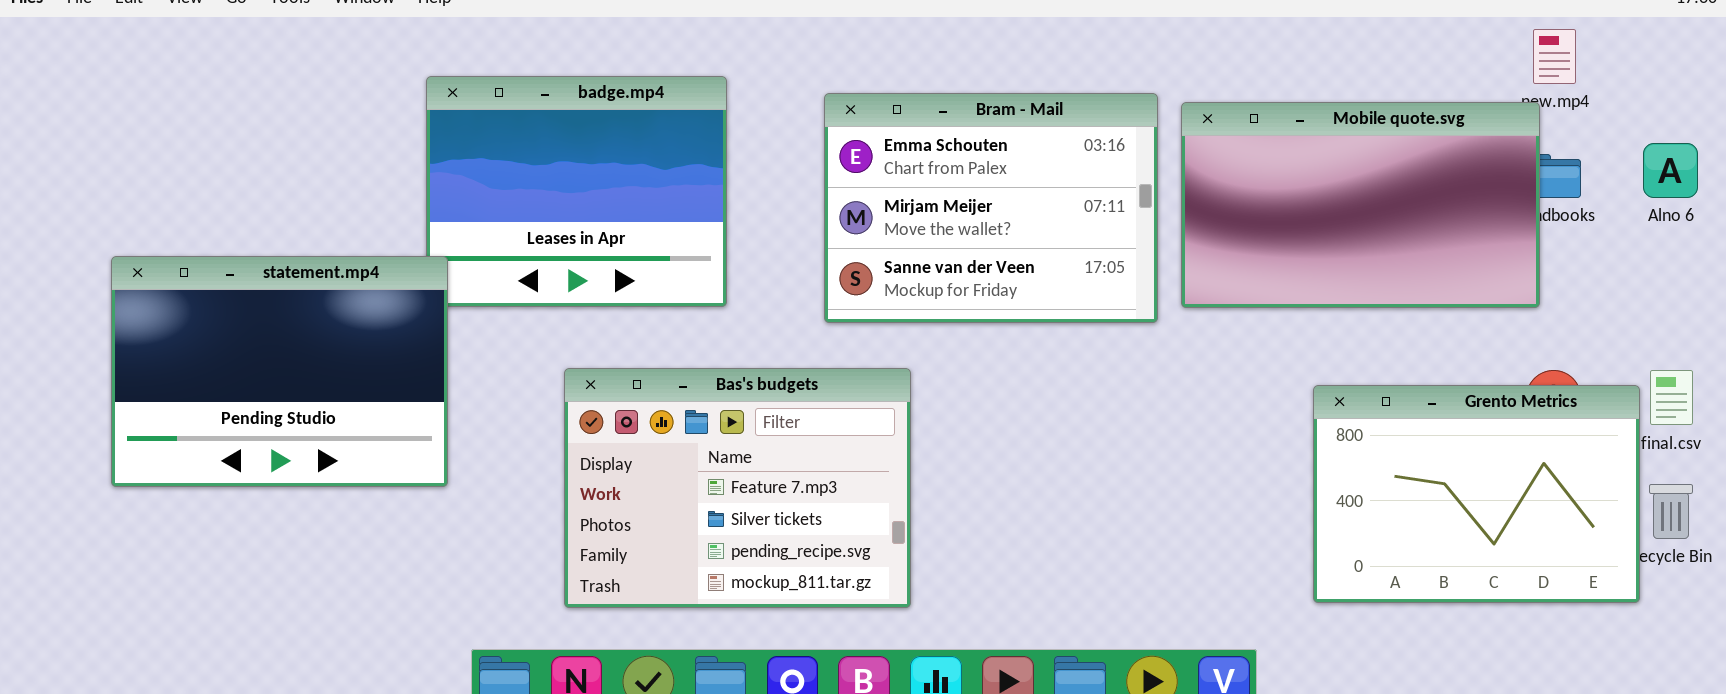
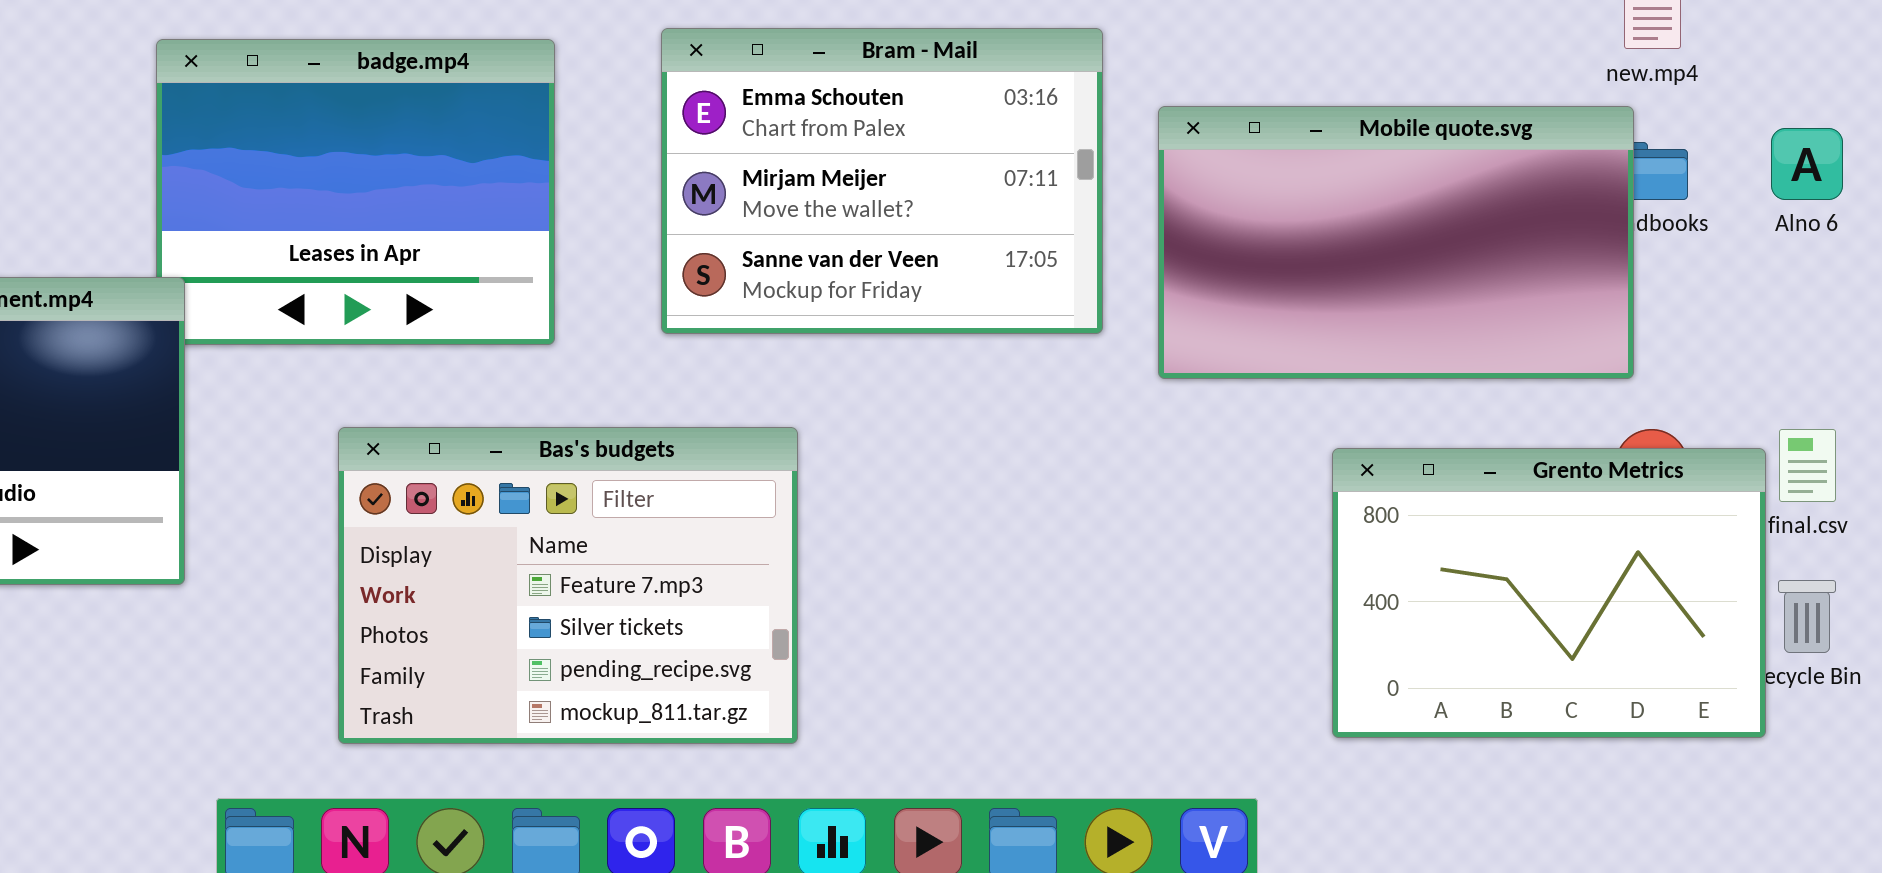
Bram - Mail: [824,93,1158,323] -> [661,28,1103,334], moved
Mobile quote.svg: [1181,102,1540,308] -> [1158,106,1634,379], moved

